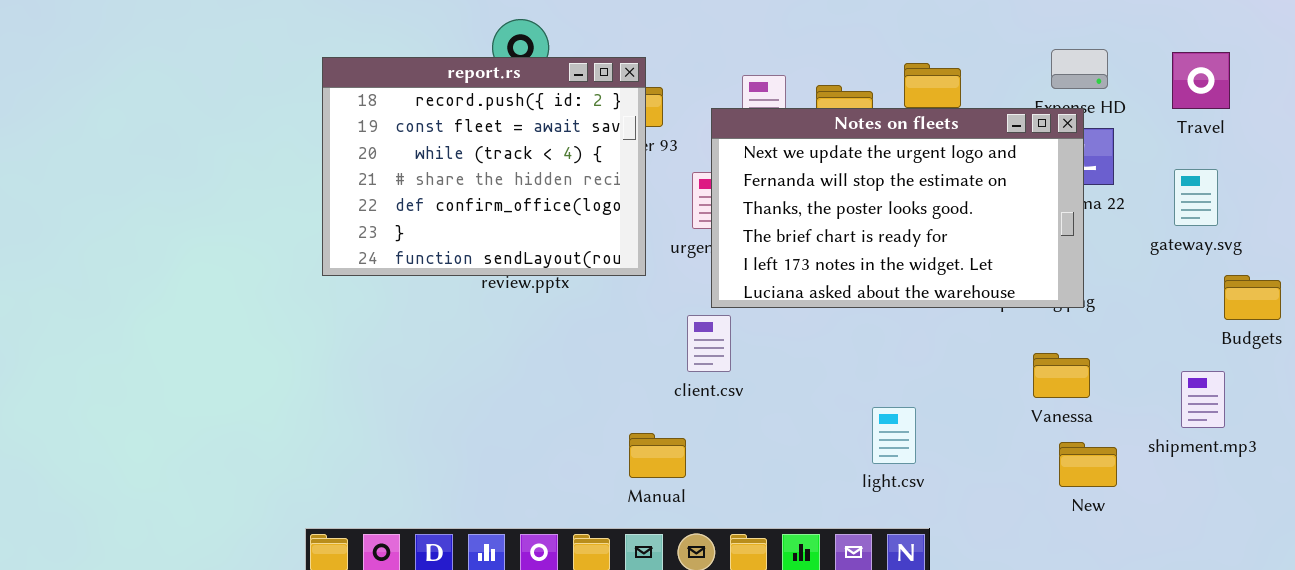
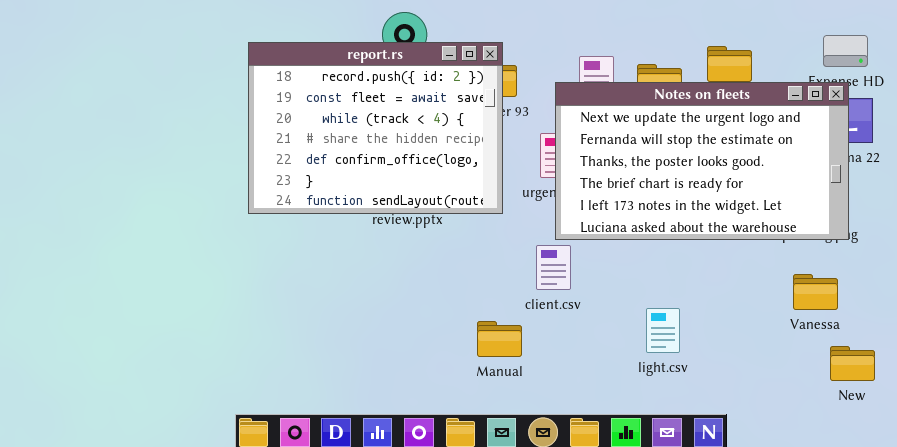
Vanessa: [1033,353,1090,398] -> [793,274,838,310], moved
light.csv: [872,407,916,464] -> [646,308,680,353], moved
Manual: [629,433,686,478] -> [477,321,522,357], moved

